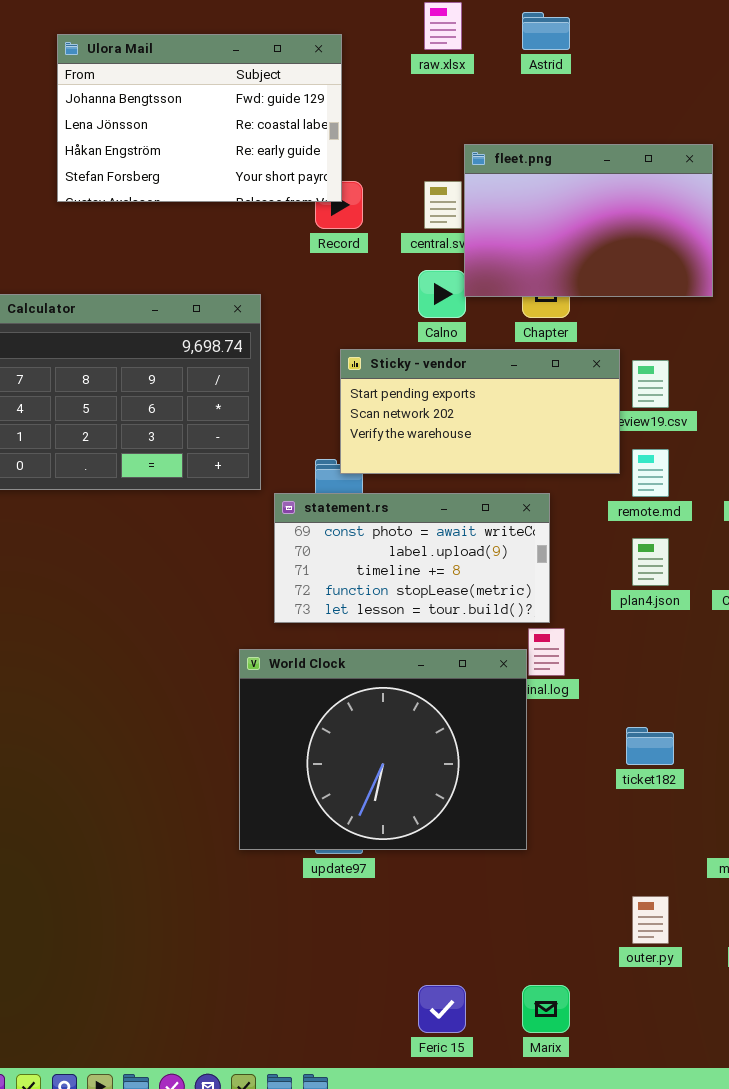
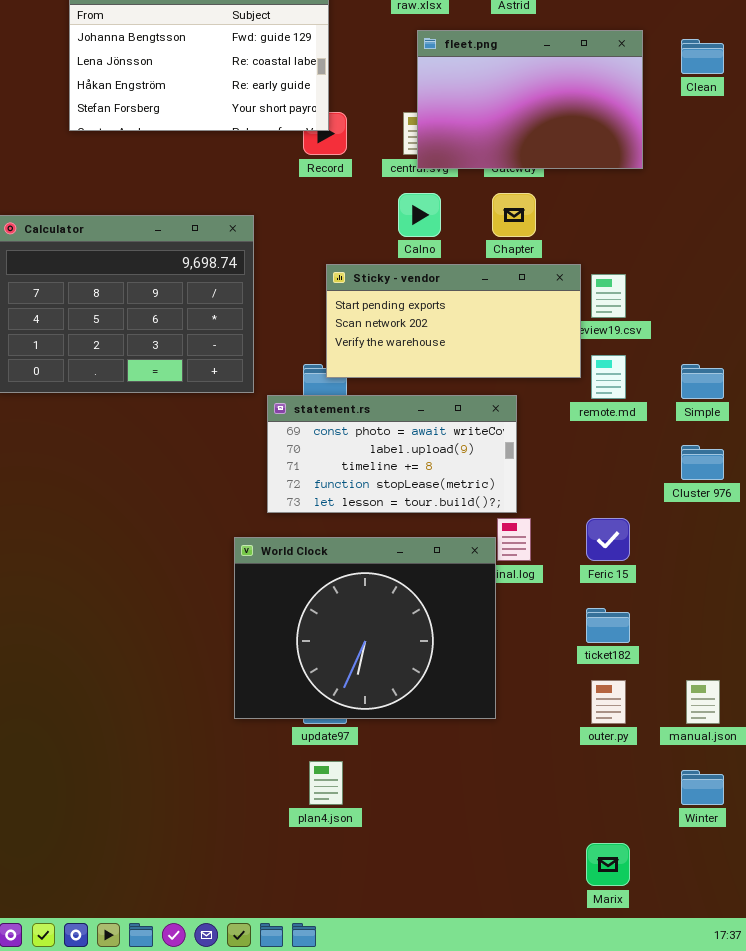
fleet.png: [464,144,713,297] -> [417,30,643,169], moved
plan4.json: [632,538,669,586] -> [309,761,343,805], moved
outer.py: [632,896,669,944] -> [591,680,626,724], moved
Feric 15: [418,985,466,1033] -> [586,518,630,561], moved
Marix: [522,985,570,1033] -> [586,843,630,886], moved

